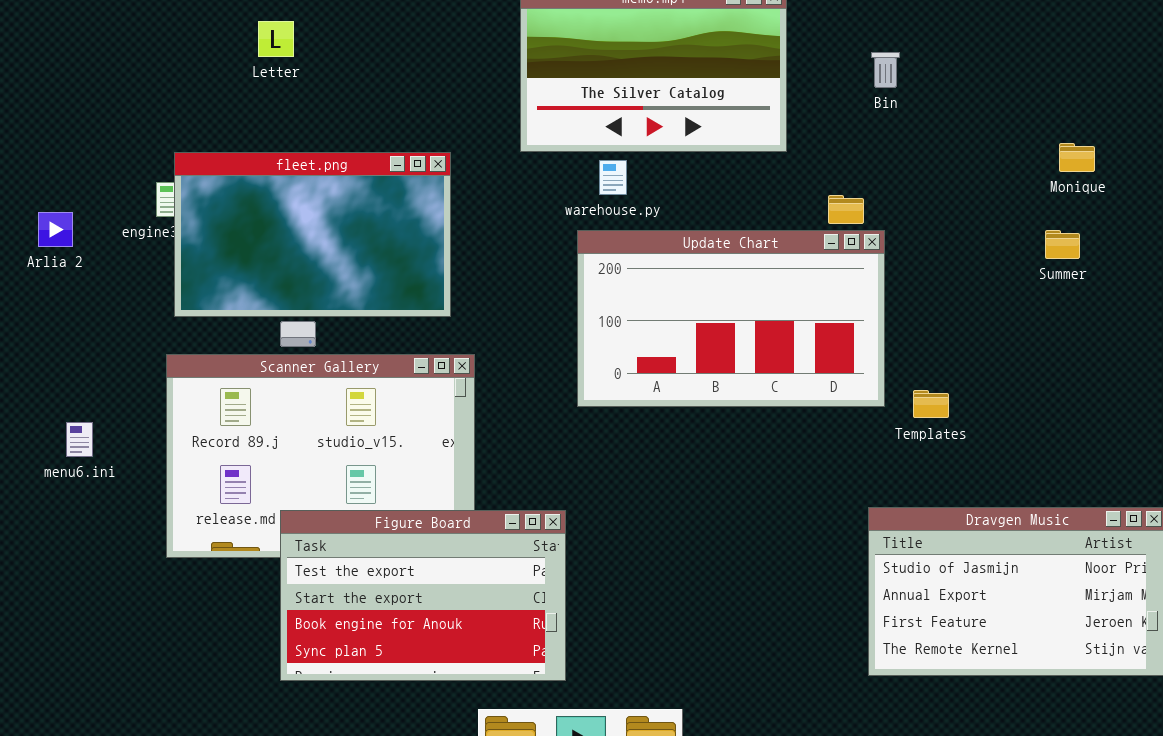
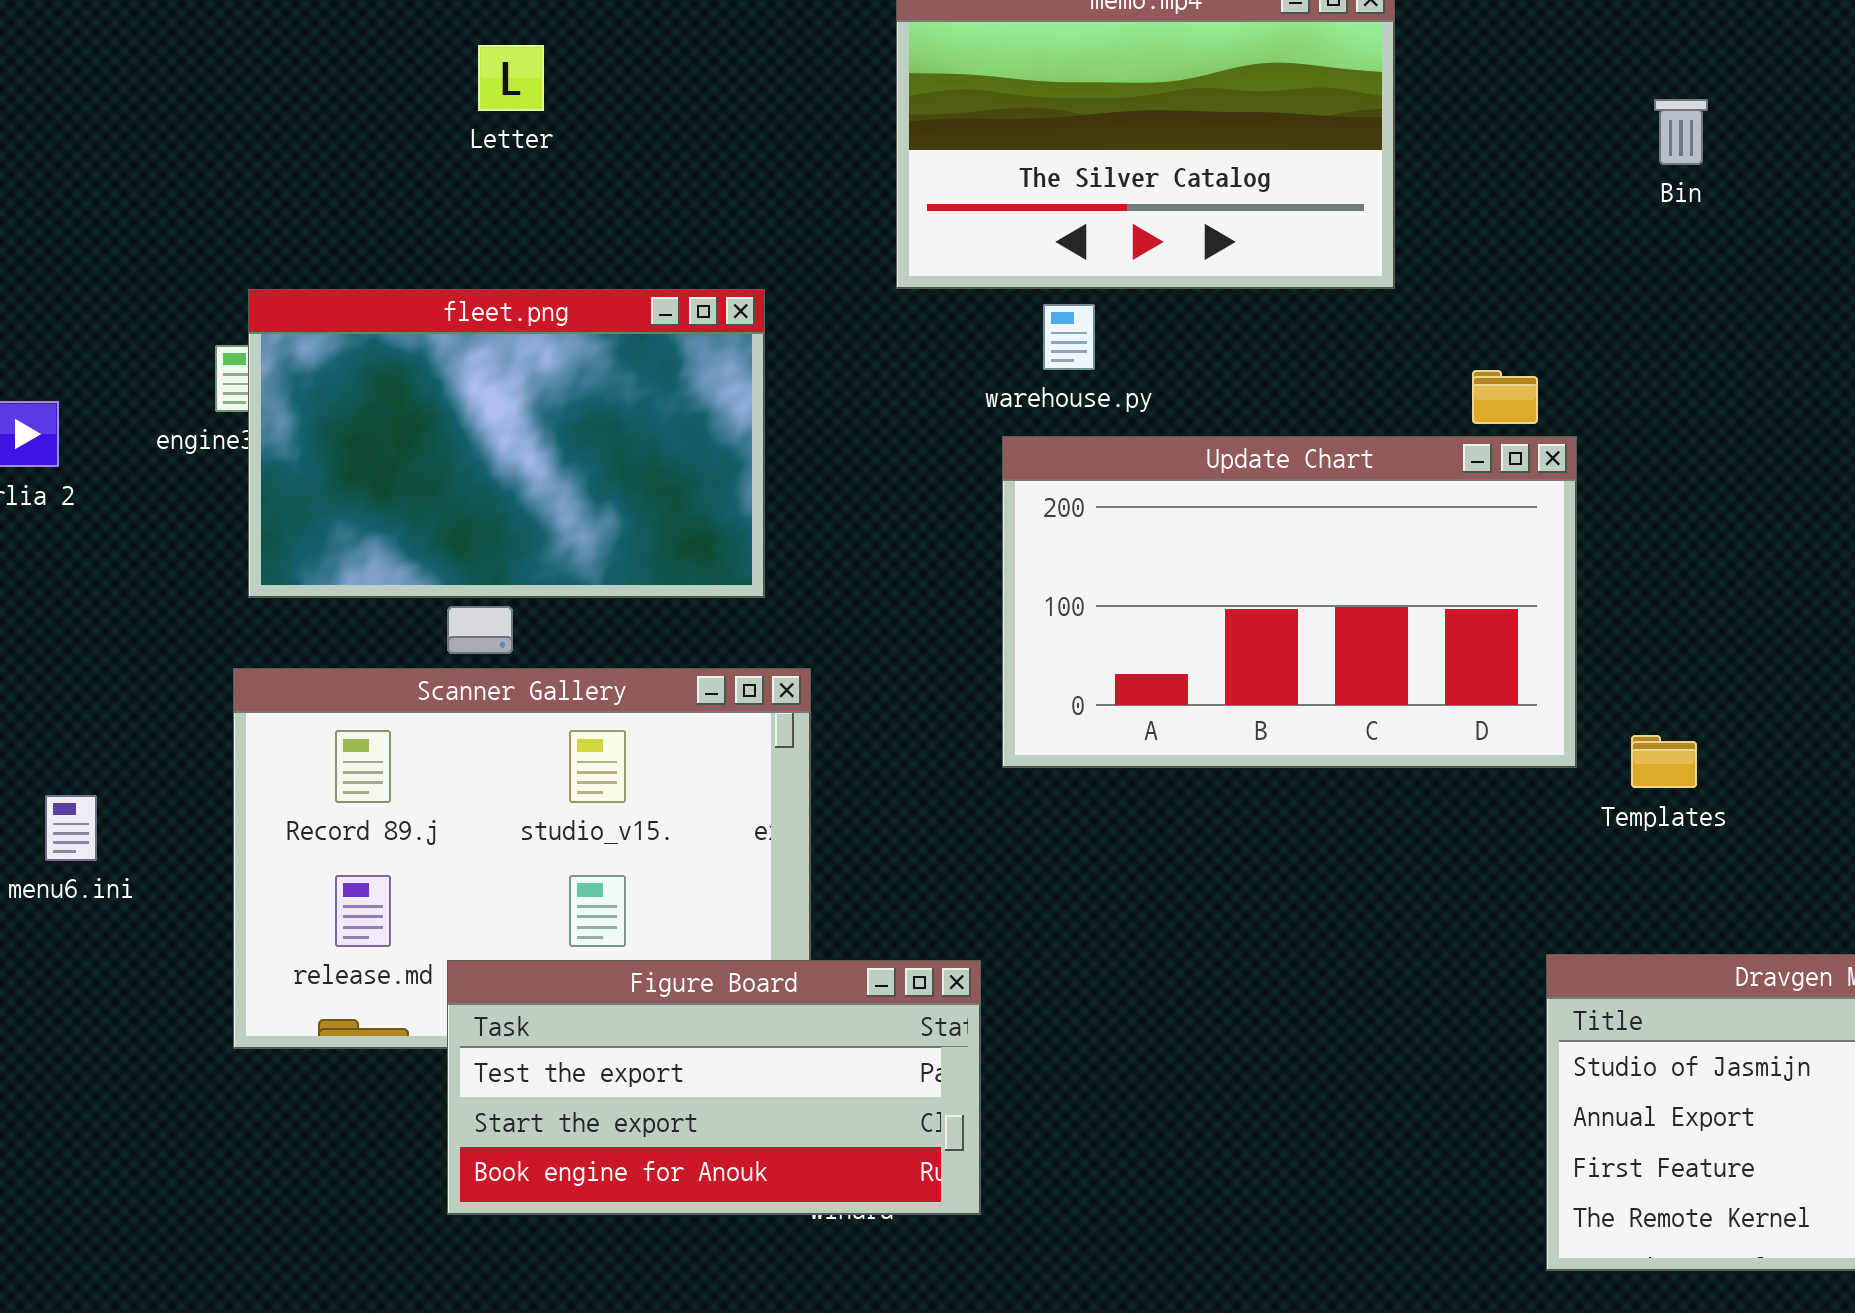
Letter: [258,21,294,57] -> [478,45,544,111], moved
Bin: [871,52,900,88] -> [1654,99,1708,165], moved
Figure Board: [280,510,566,681] -> [447,960,981,1215], resized

